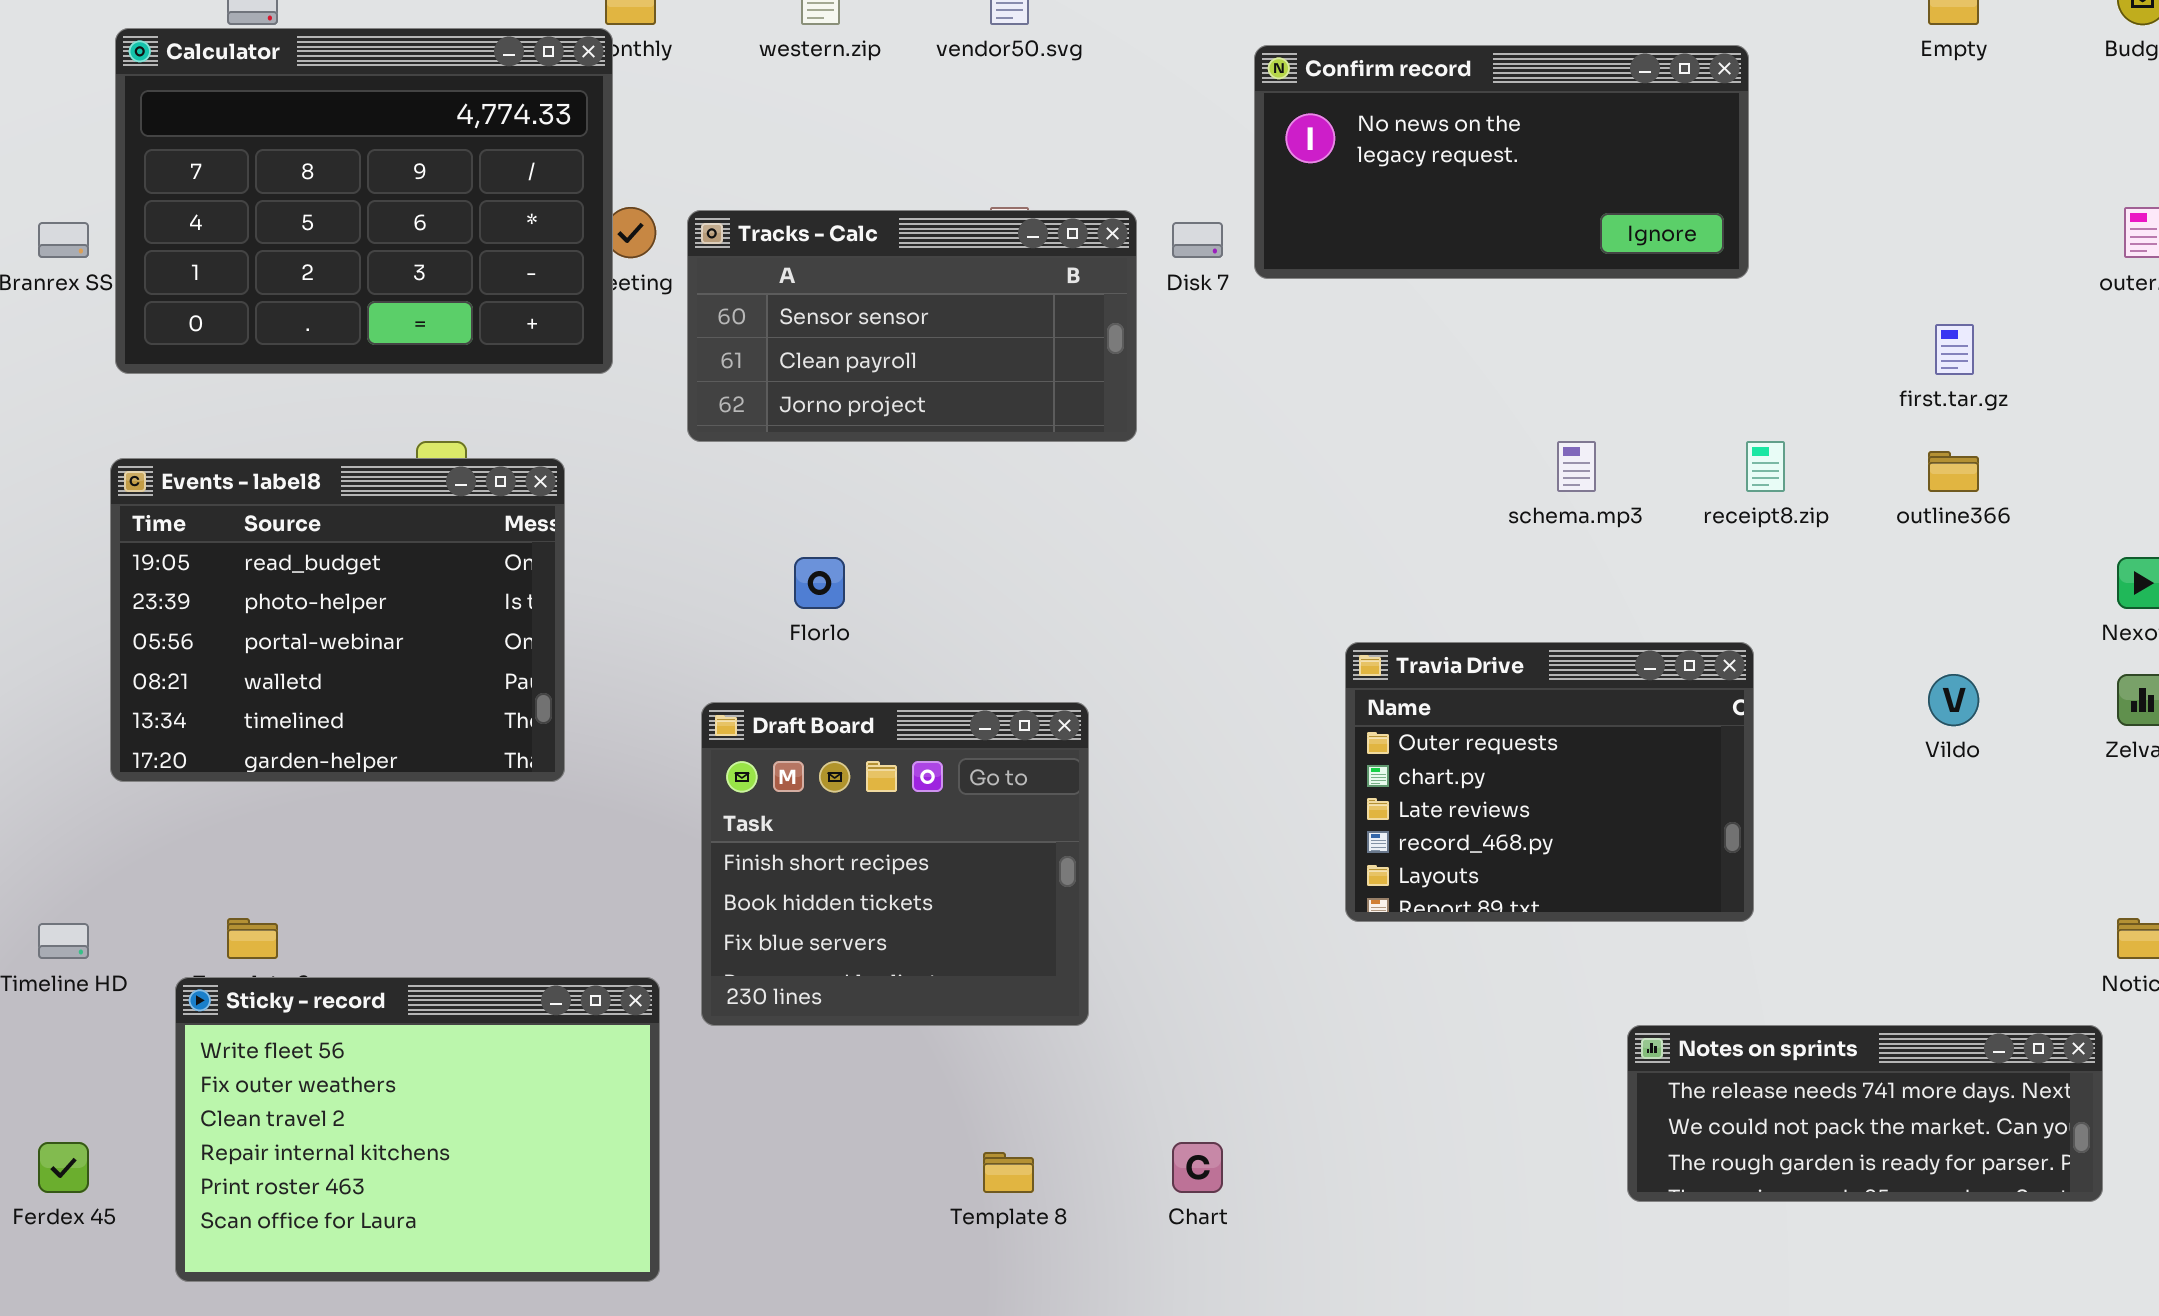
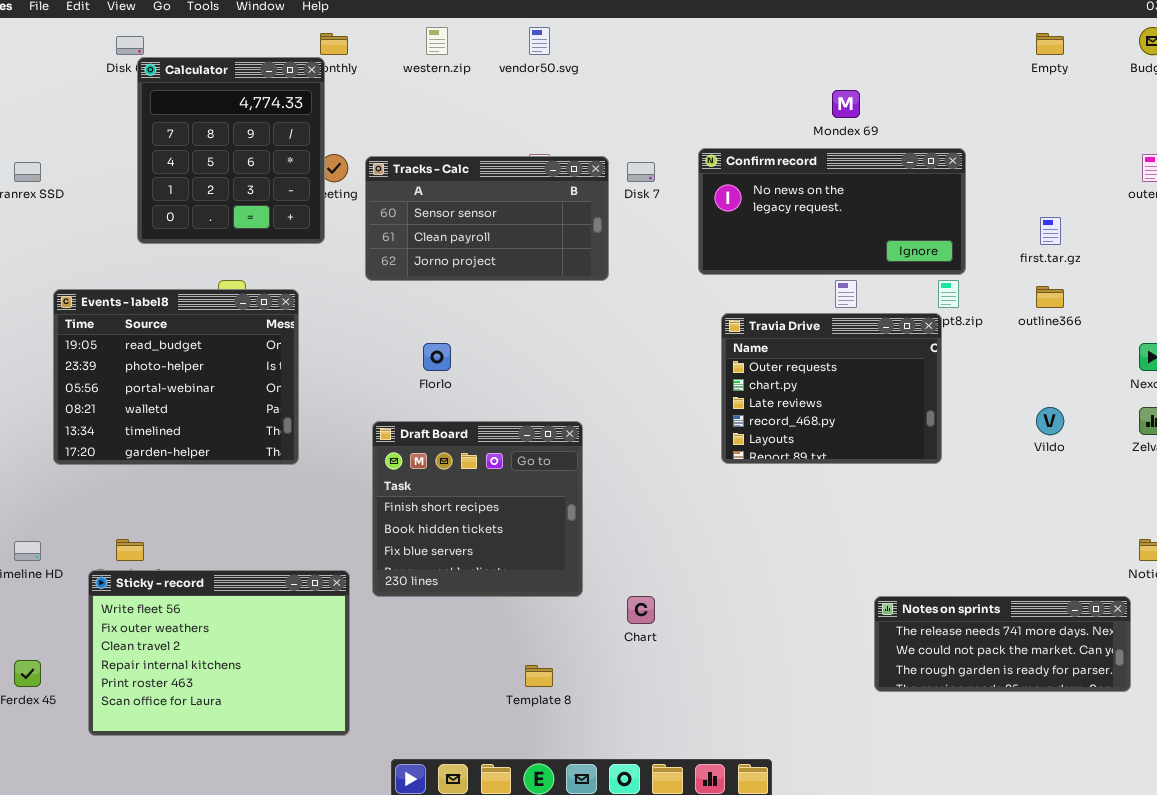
Calculator: [115,28,613,374] -> [137,57,325,244], resized
Confirm record: [1254,45,1749,279] -> [698,148,966,275], moved
Travia Drive: [1345,642,1754,922] -> [721,313,942,464], moved
Chart: [1172,1142,1223,1193] -> [627,596,655,624], moved

